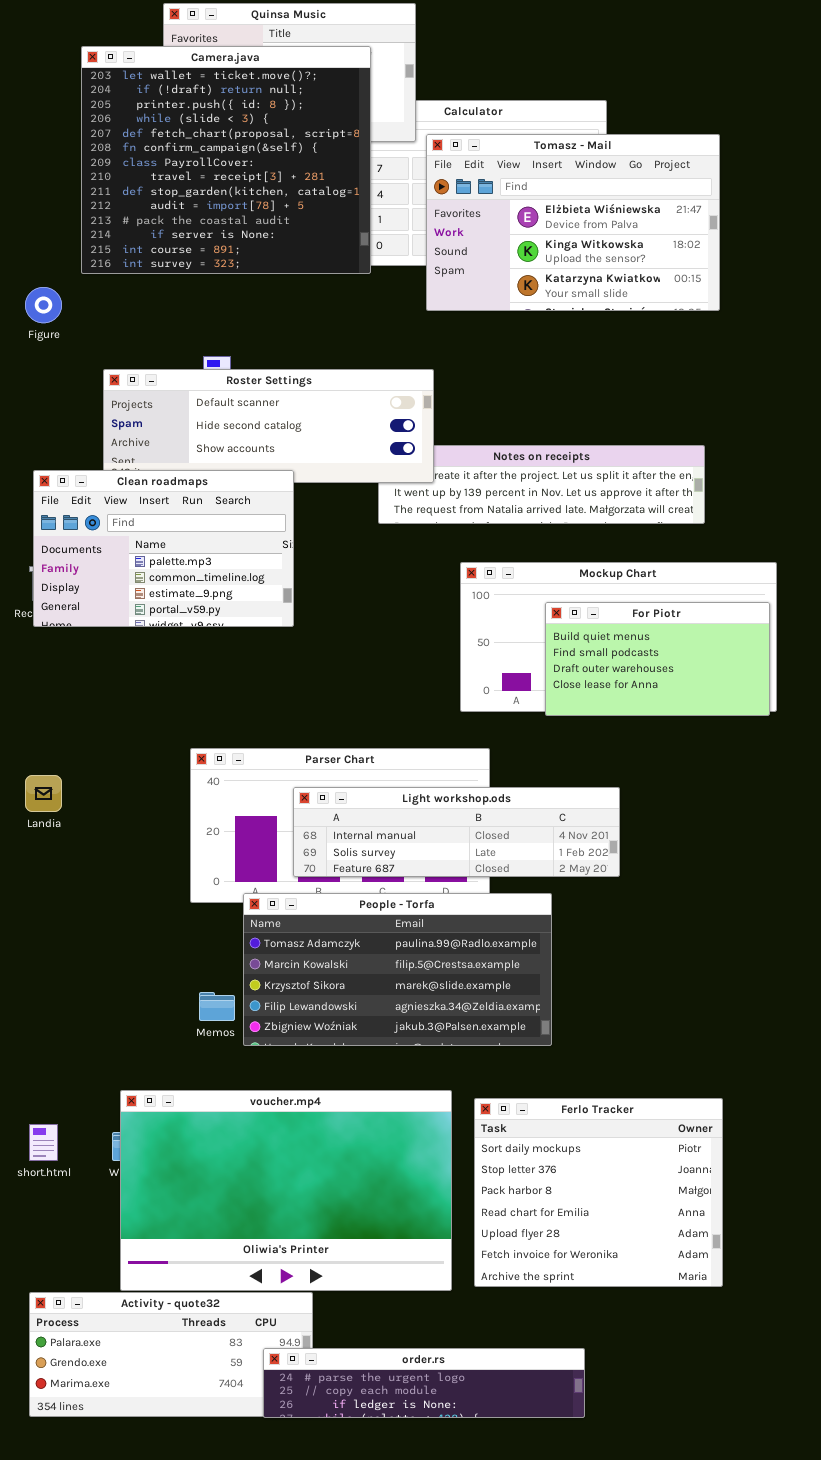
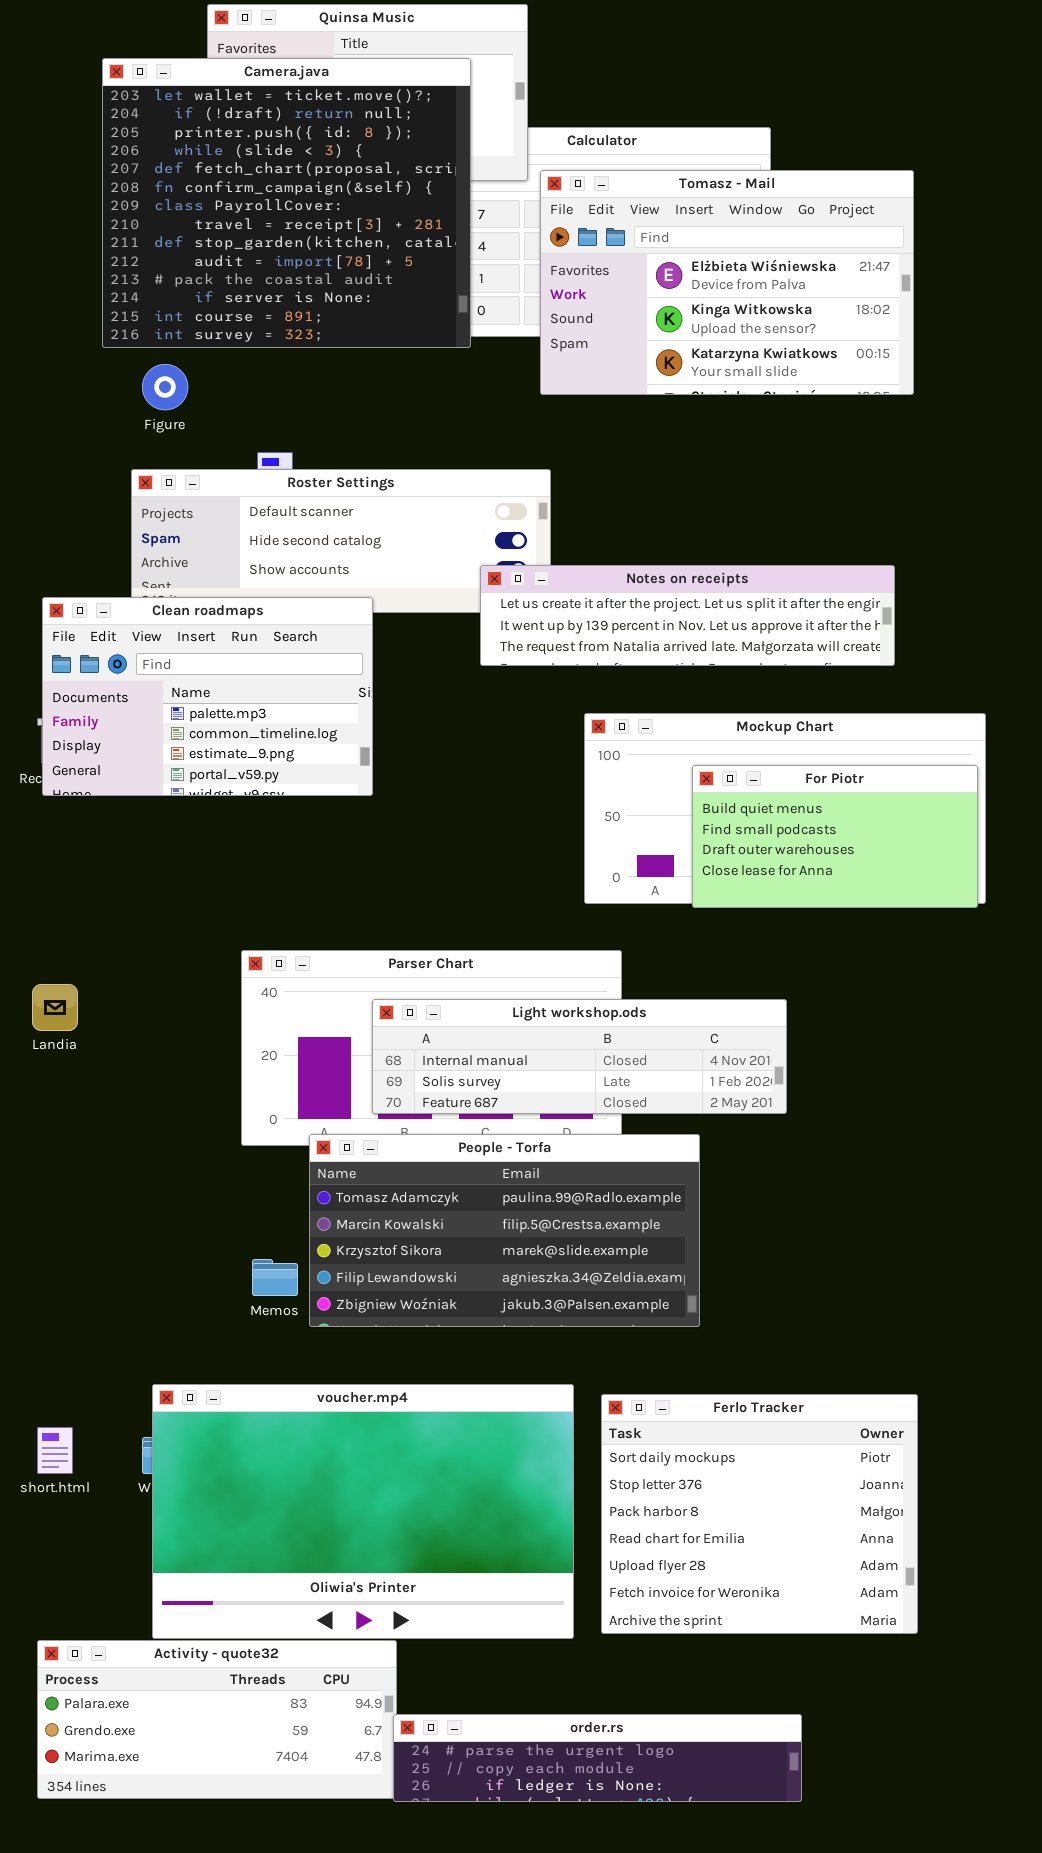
Figure: [25,287,62,323] -> [142,364,188,410], moved
Notes on receipts: [378,445,705,524] -> [480,565,895,666], raised
order.rs: [263,1348,585,1418] -> [393,1714,802,1802], moved

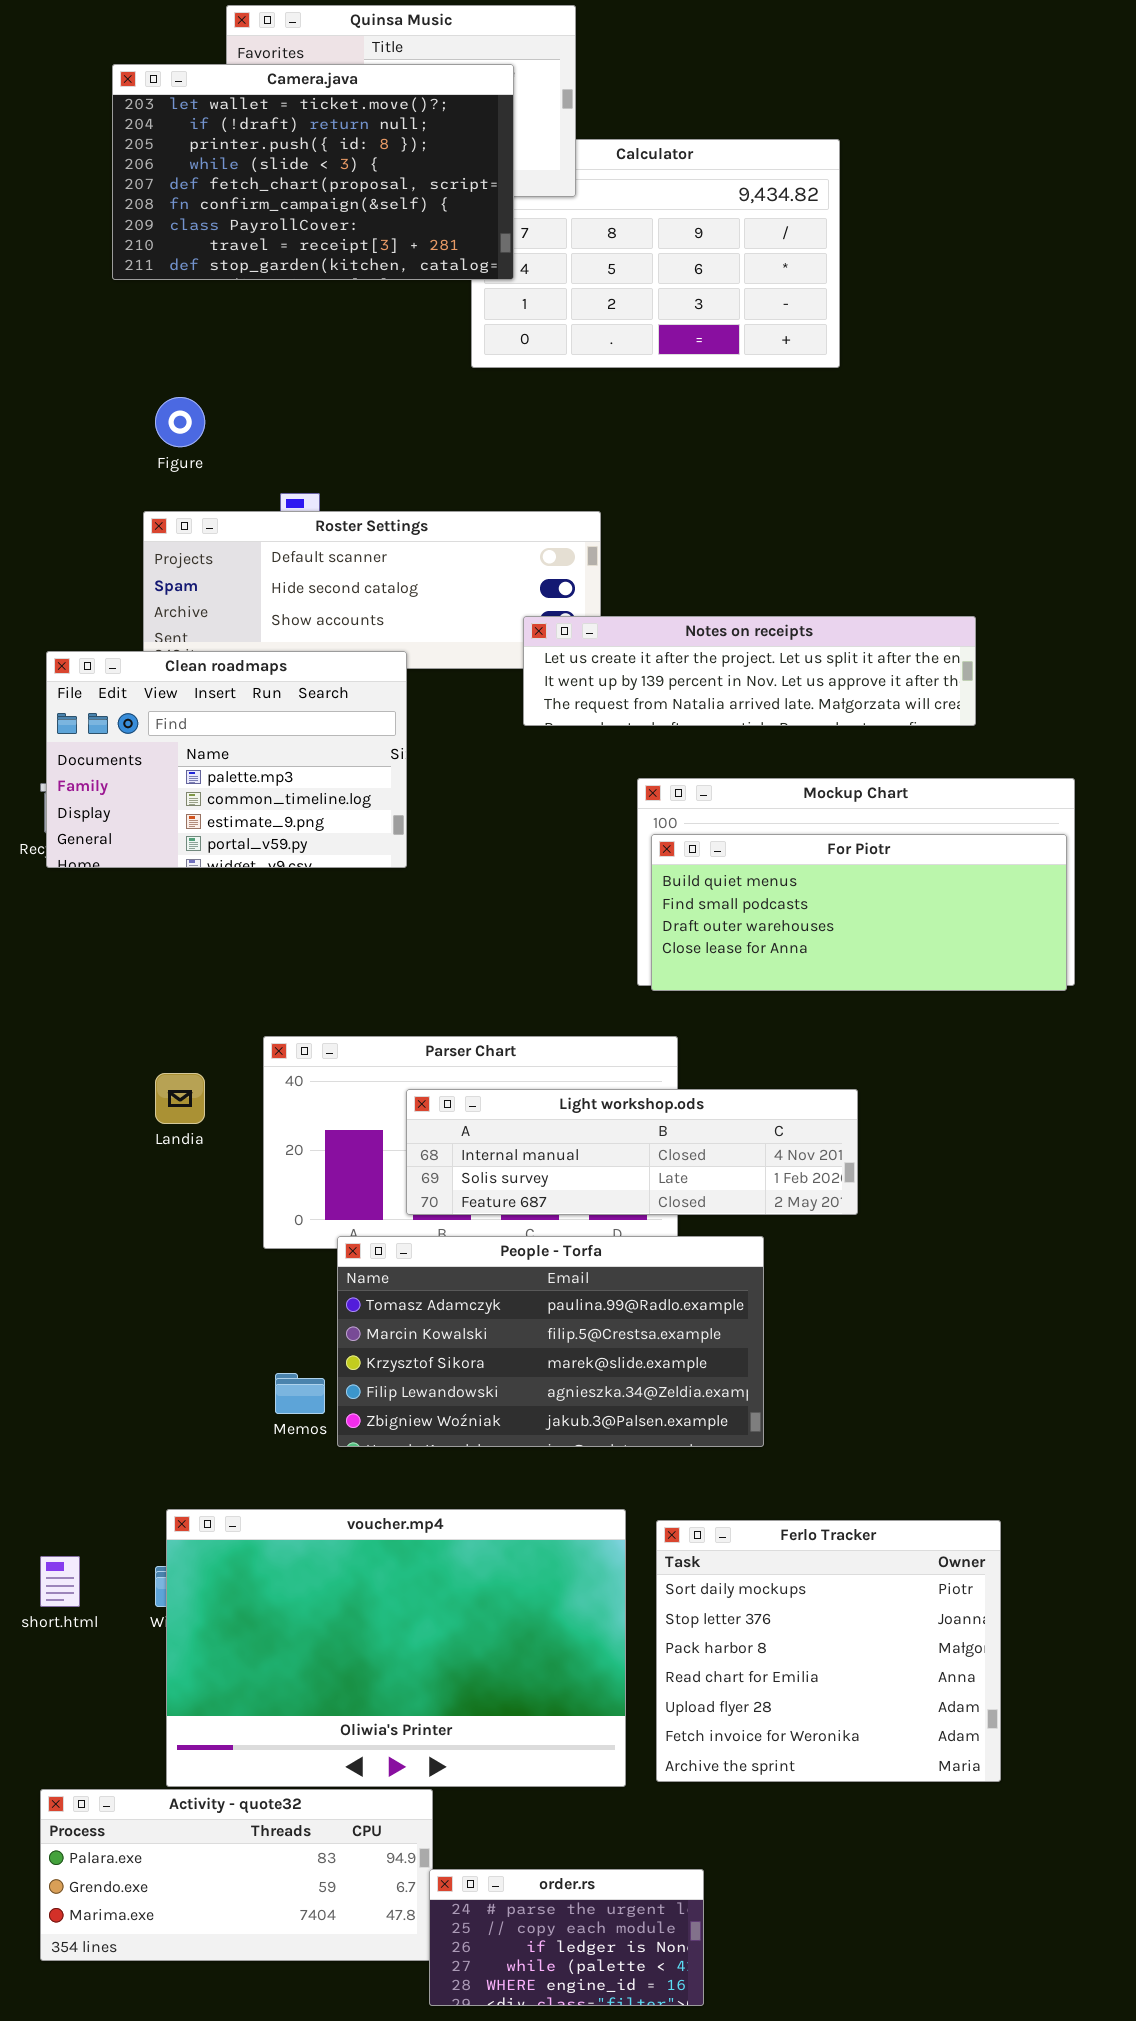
Camera.java: [102,58,471,348] -> [112,64,514,280], resized
Tomasz - Mail: [540,170,914,395] -> none, closed
For Piotr: [692,765,978,908] -> [651,834,1067,991], resized
Landia: [32,984,78,1031] -> [155,1073,205,1124], moved
order.rs: [393,1714,802,1802] -> [429,1869,704,2006], resized

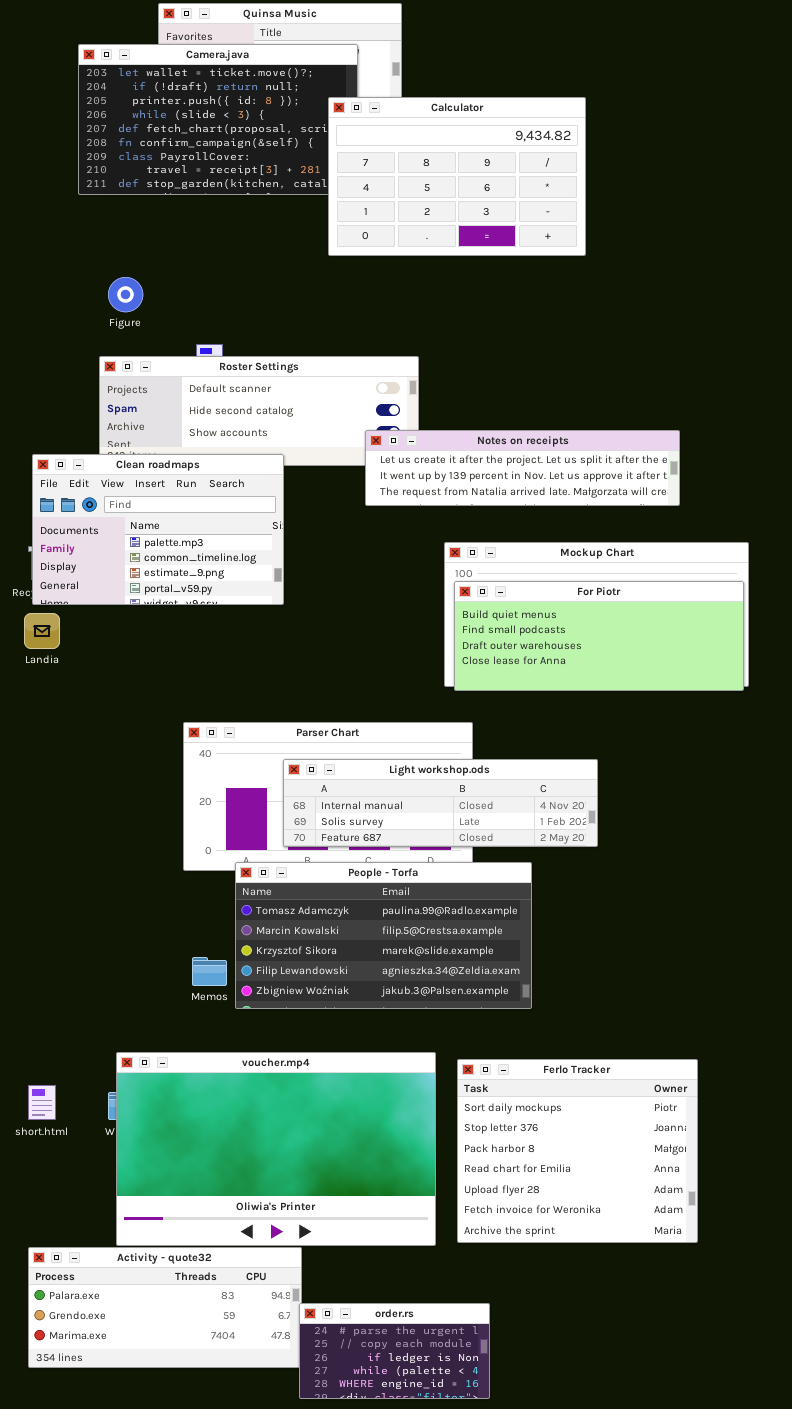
Calculator: [471,139,840,368] -> [328,97,586,256], raised
Landia: [155,1073,205,1124] -> [24,613,60,649], moved

